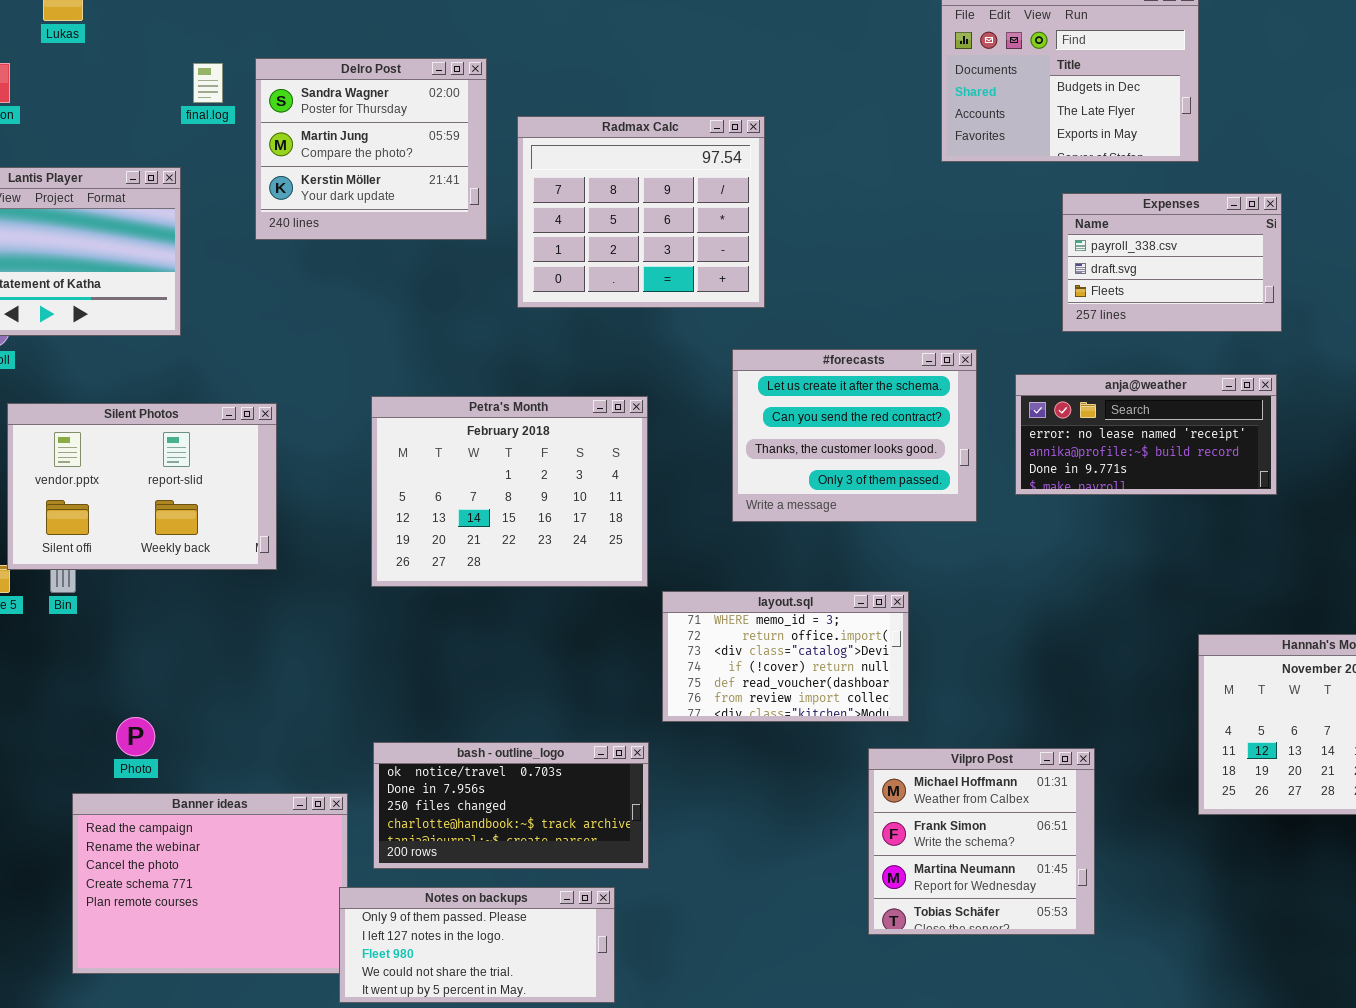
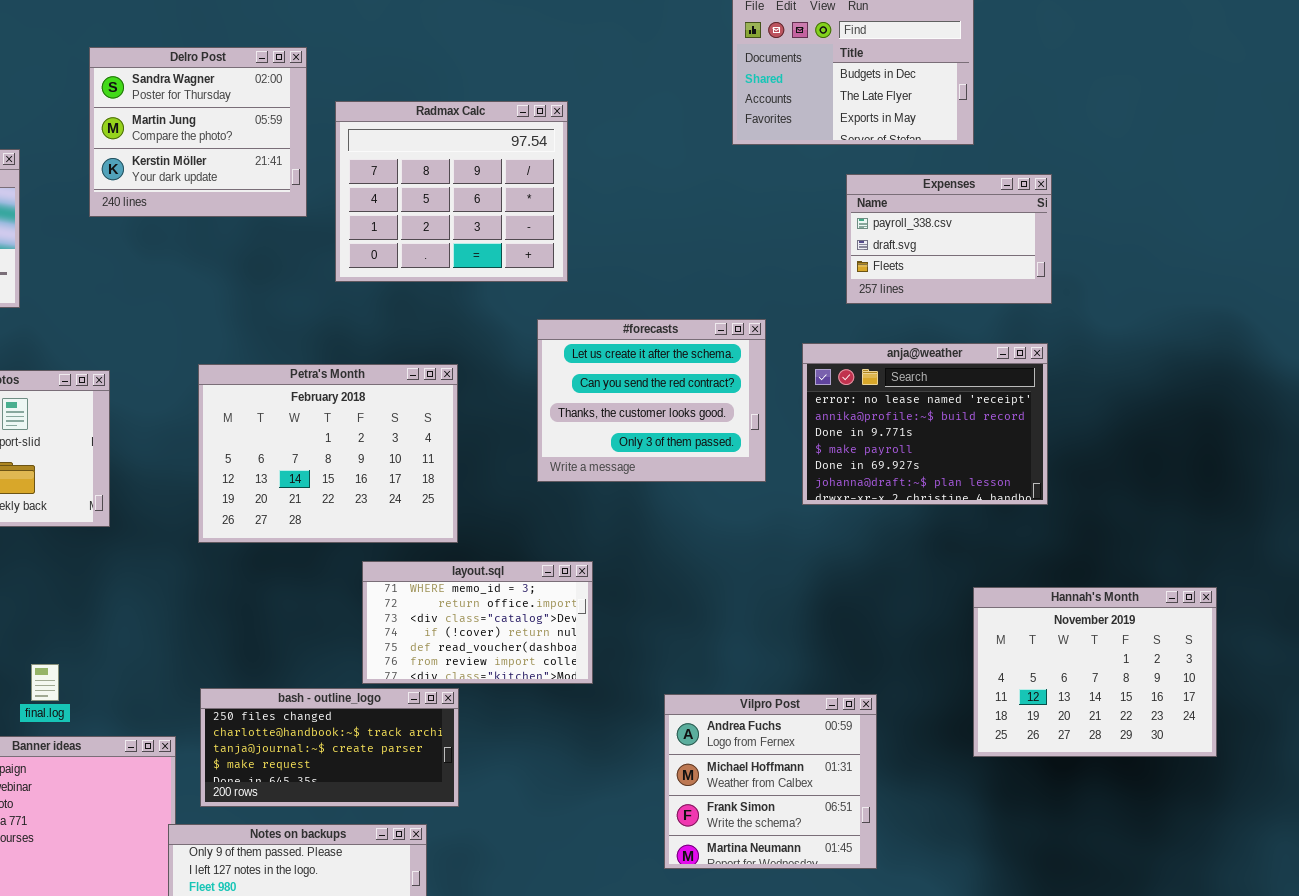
final.log: [193,63,223,103] -> [31,664,59,701], moved
anja@weather: [1015,374,1277,495] -> [802,343,1048,505], resized
layout.sql: [662,591,909,722] -> [362,561,593,684], moved
bash - outline_logo: [373,742,649,869] -> [200,688,459,807], scrolled down 2 rows
Vilpro Post: [868,748,1095,935] -> [664,694,877,869], scrolled up 1 row

